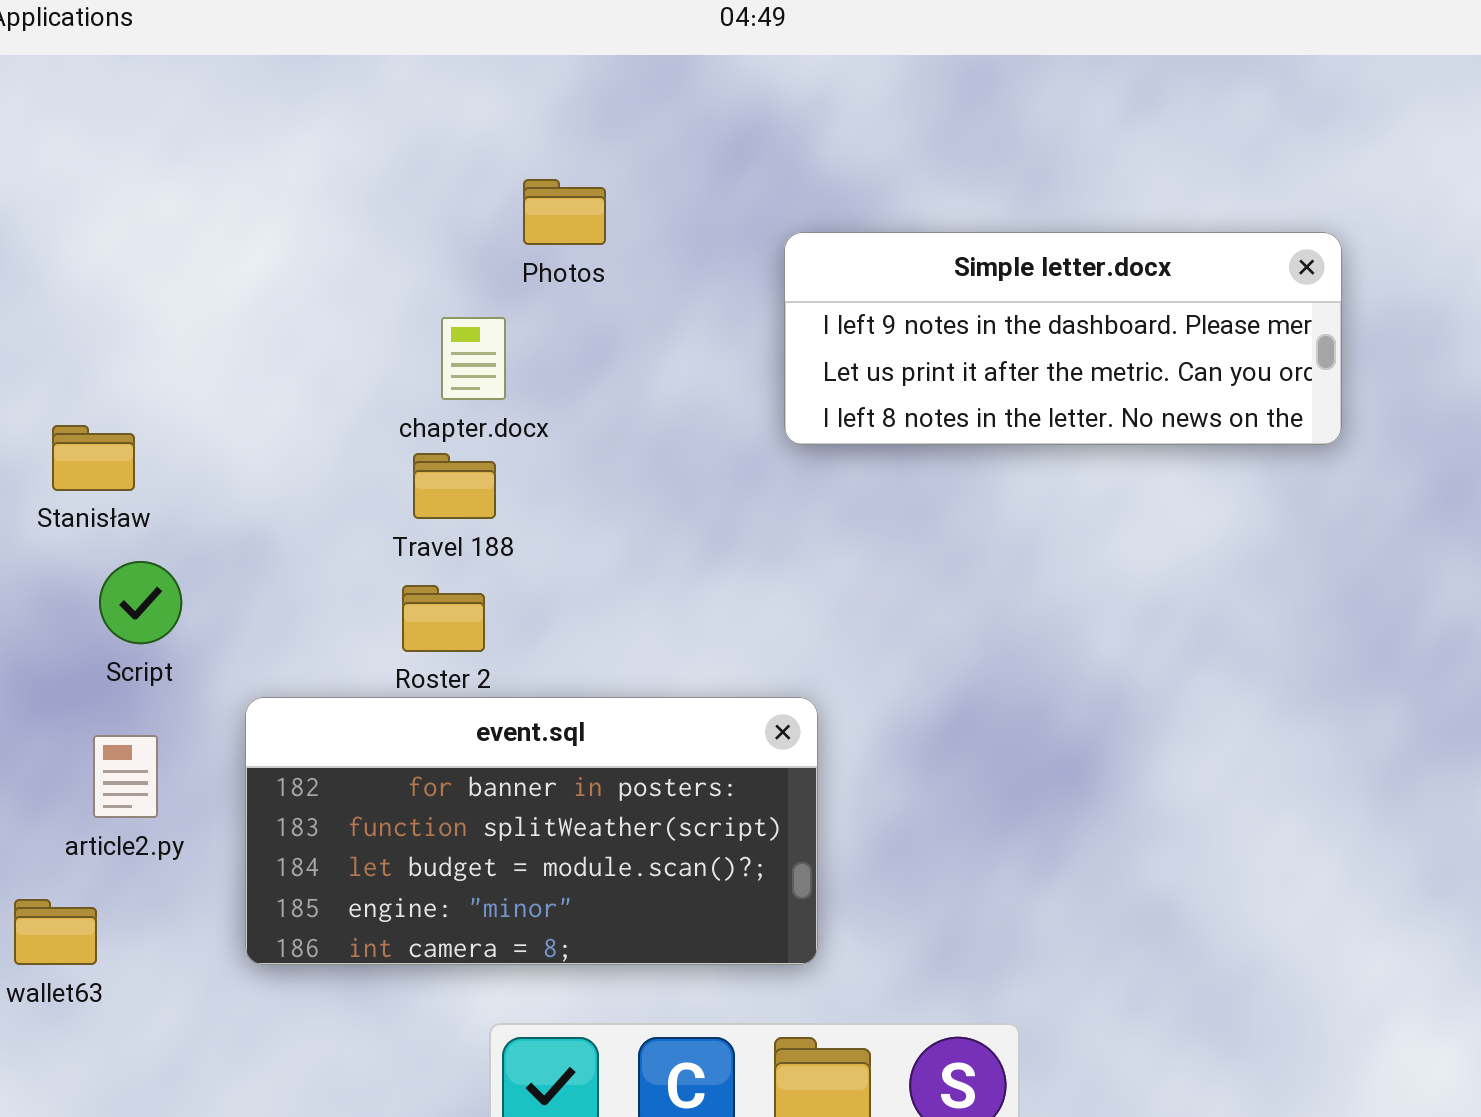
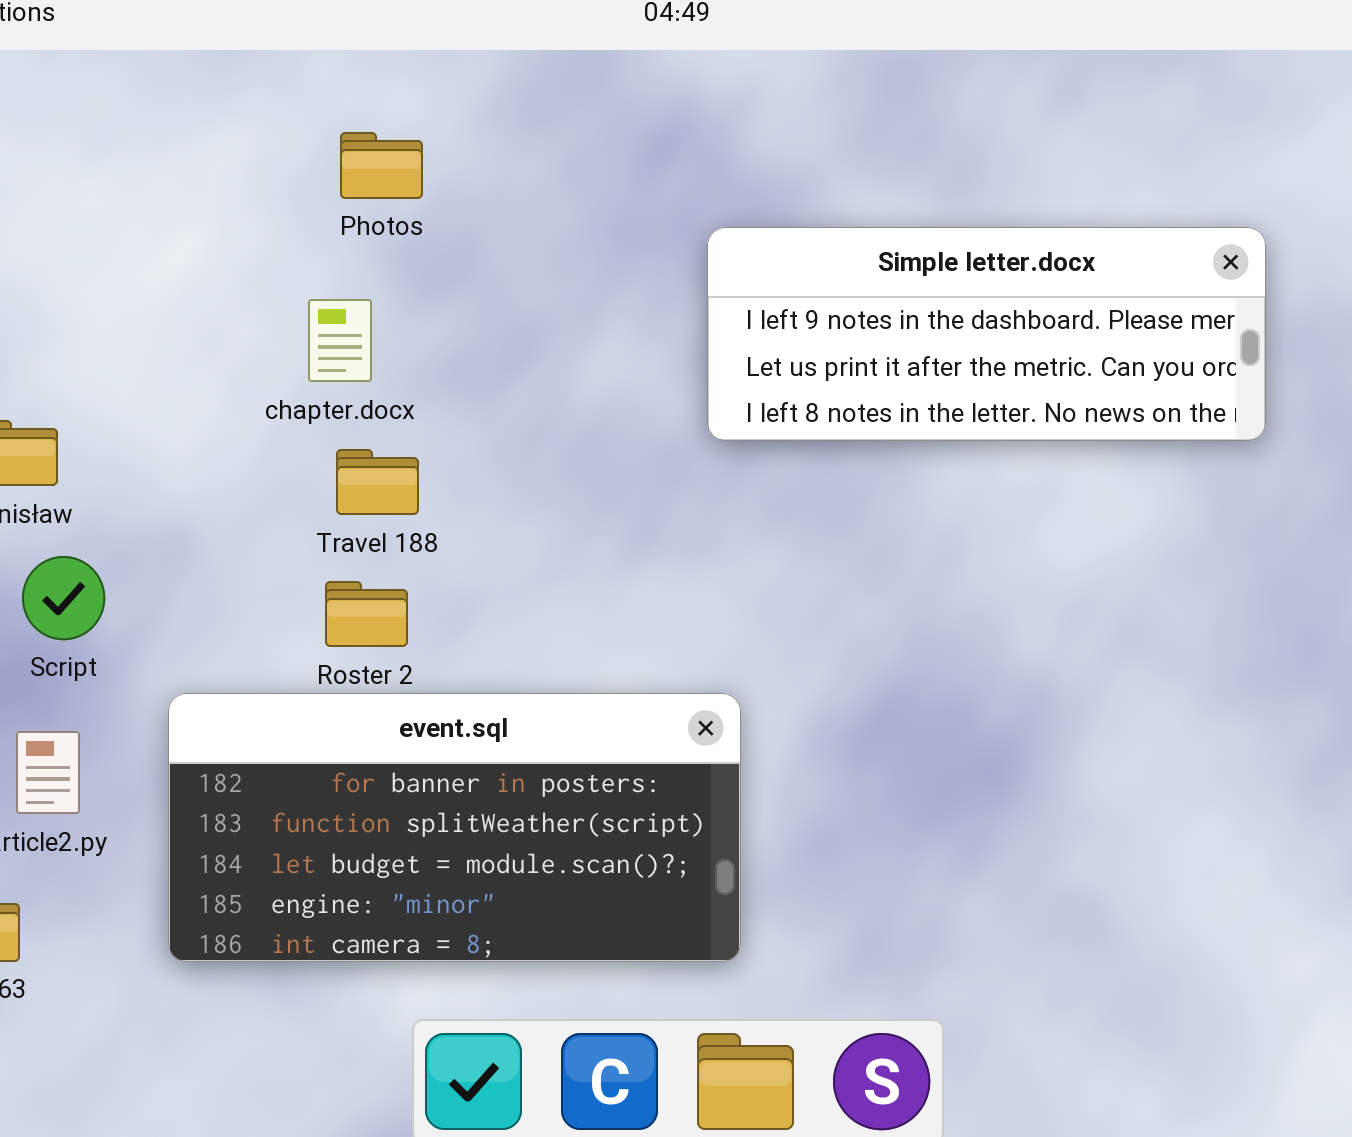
Photos: [523,179,606,245] -> [340,132,423,199], moved
chapter.docx: [441,317,506,400] -> [308,299,372,382], moved

